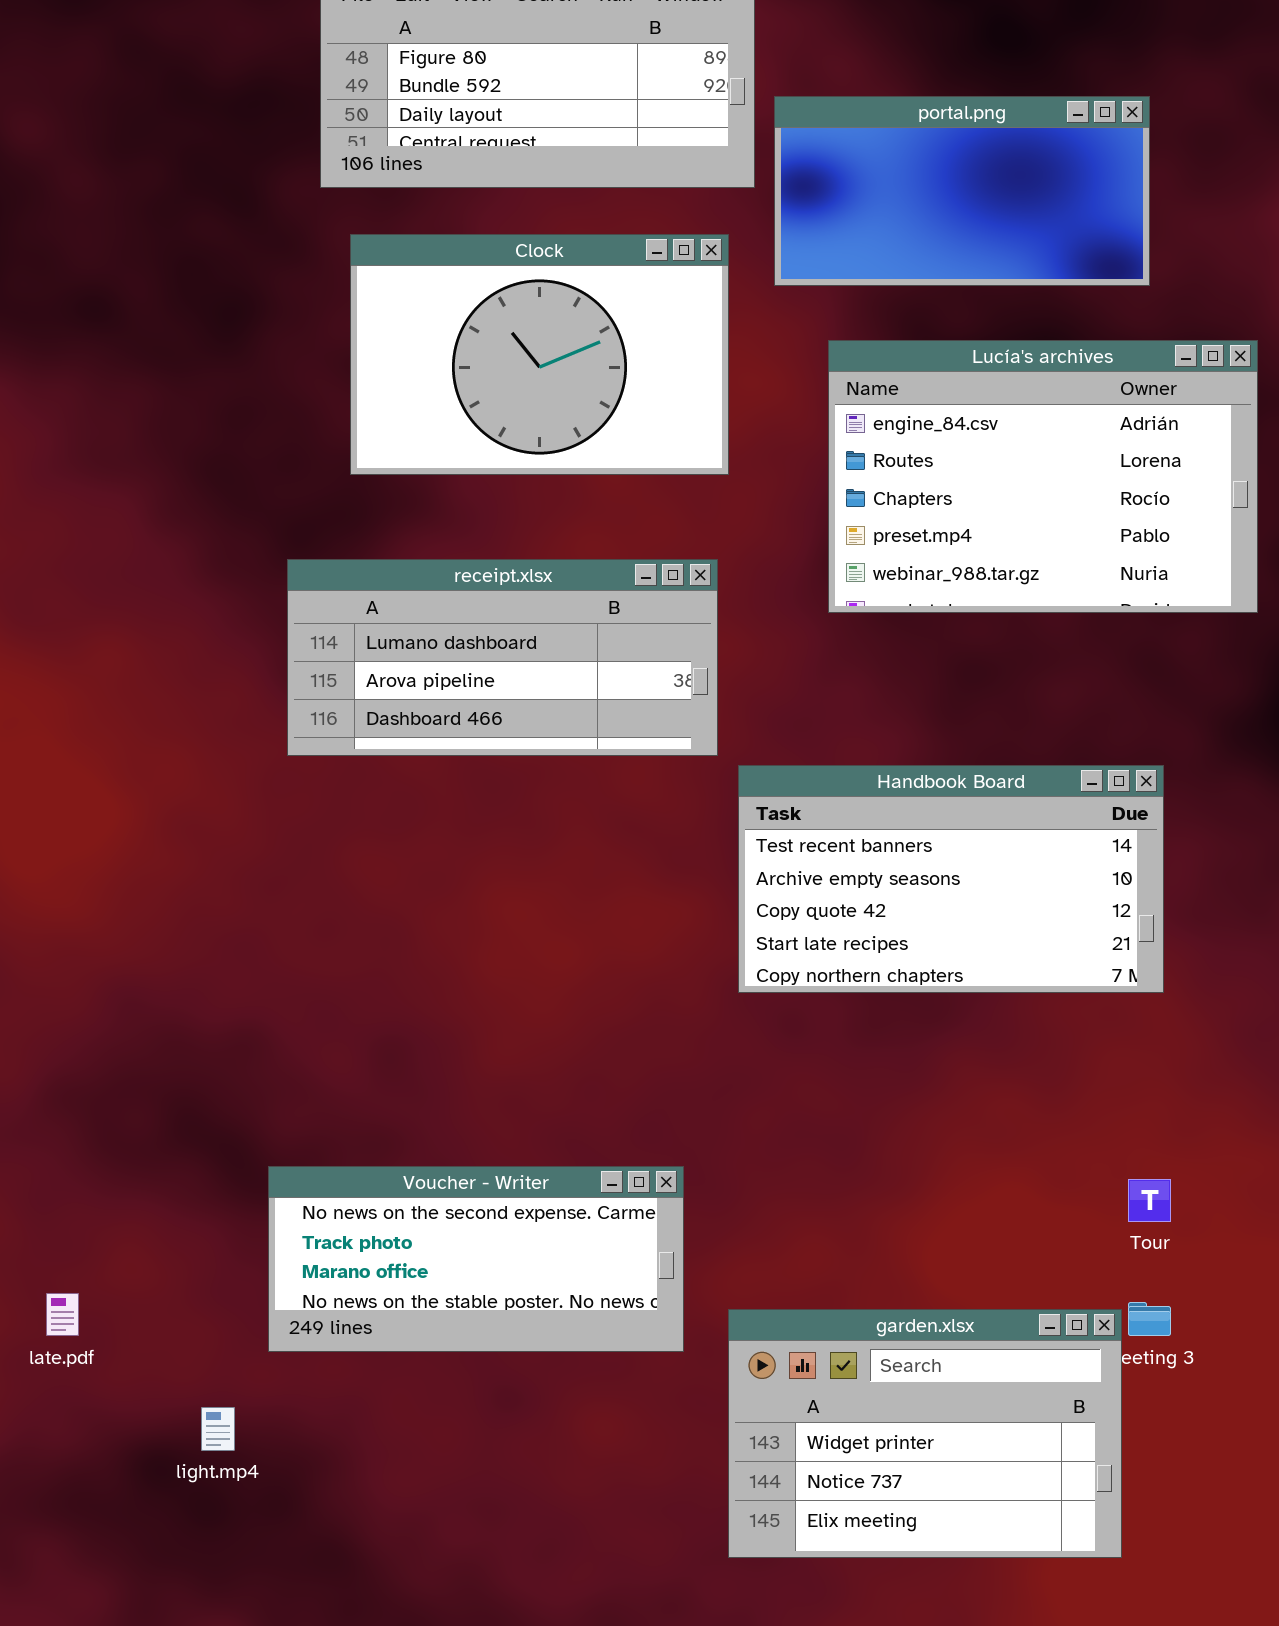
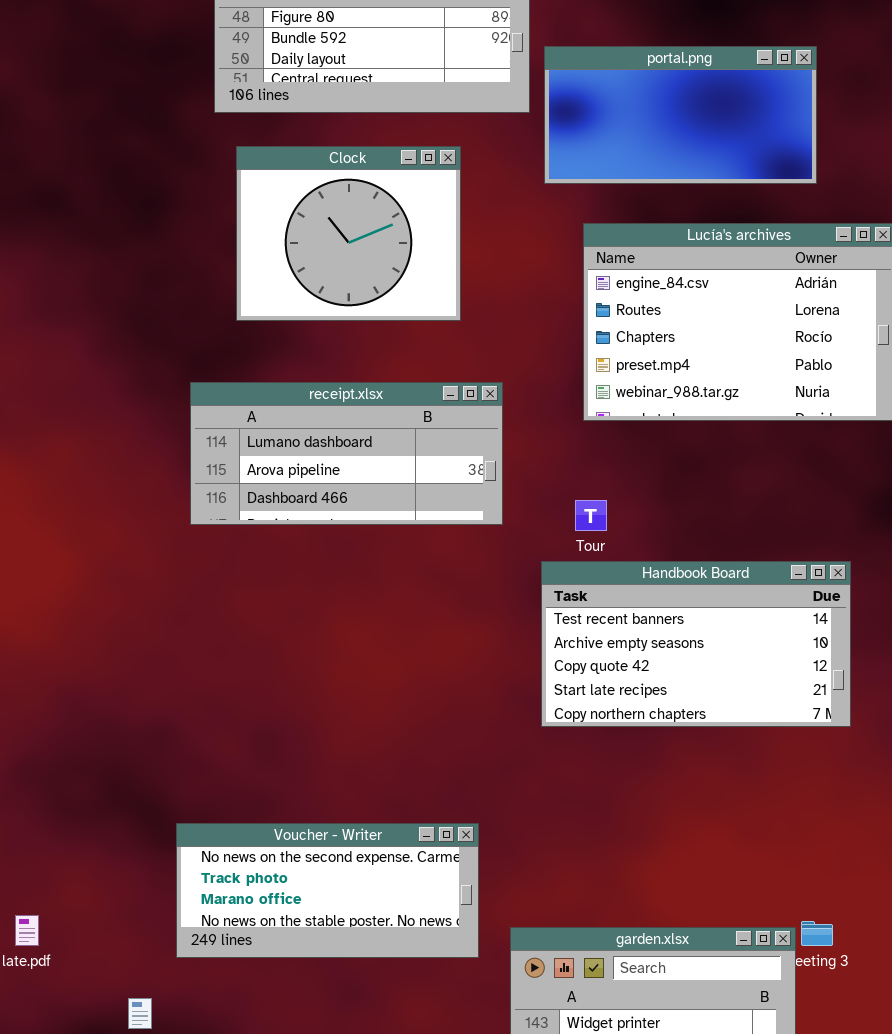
Clock: [350,234,729,475] -> [236,146,461,321], resized
Handbook Board: [738,765,1164,993] -> [541,561,851,727], moved
Tour: [1128,1179,1171,1222] -> [575,500,607,531], moved

